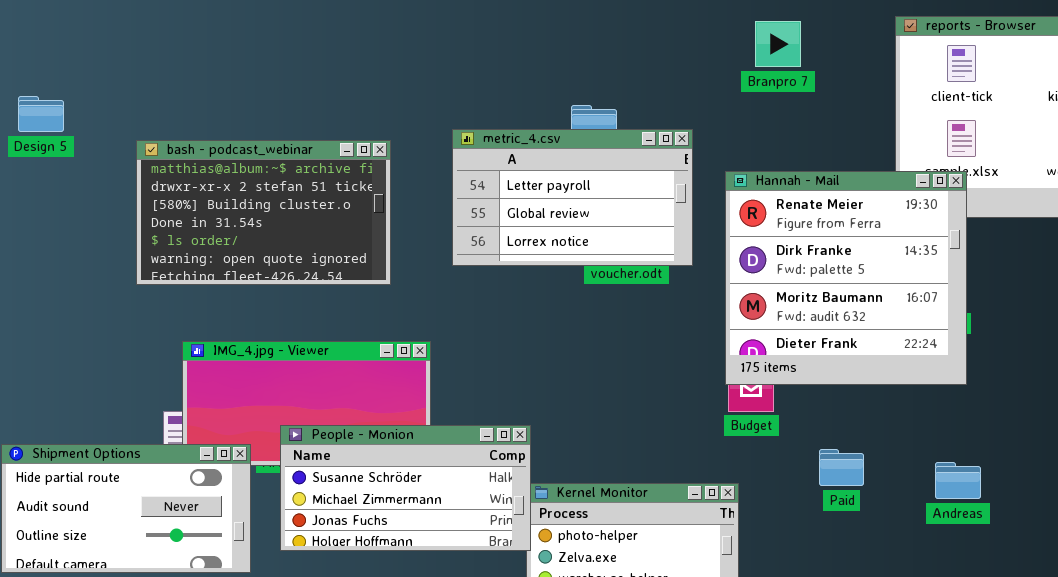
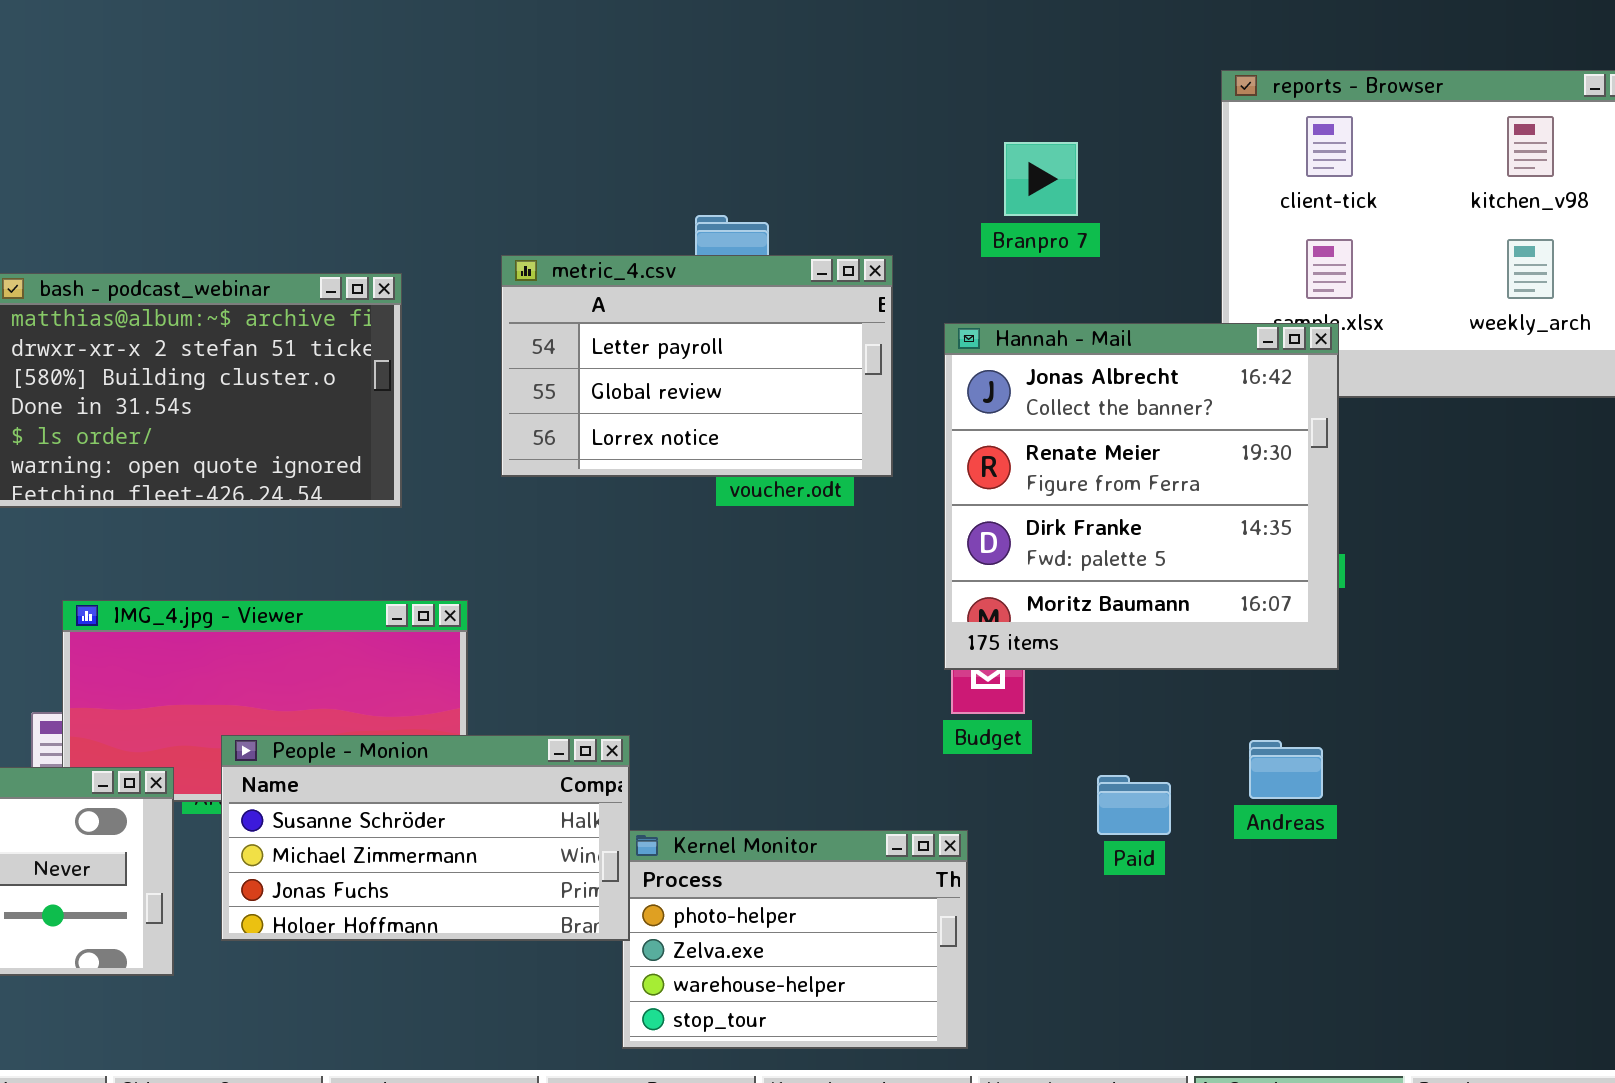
Branpro 7: [755,21,801,67] -> [1004,142,1078,216], moved
Hannah - Mail: [725,171,967,385] -> [944,323,1339,670], scrolled up 1 row
Andreas: [935,462,981,499] -> [1249,740,1323,799], moved

